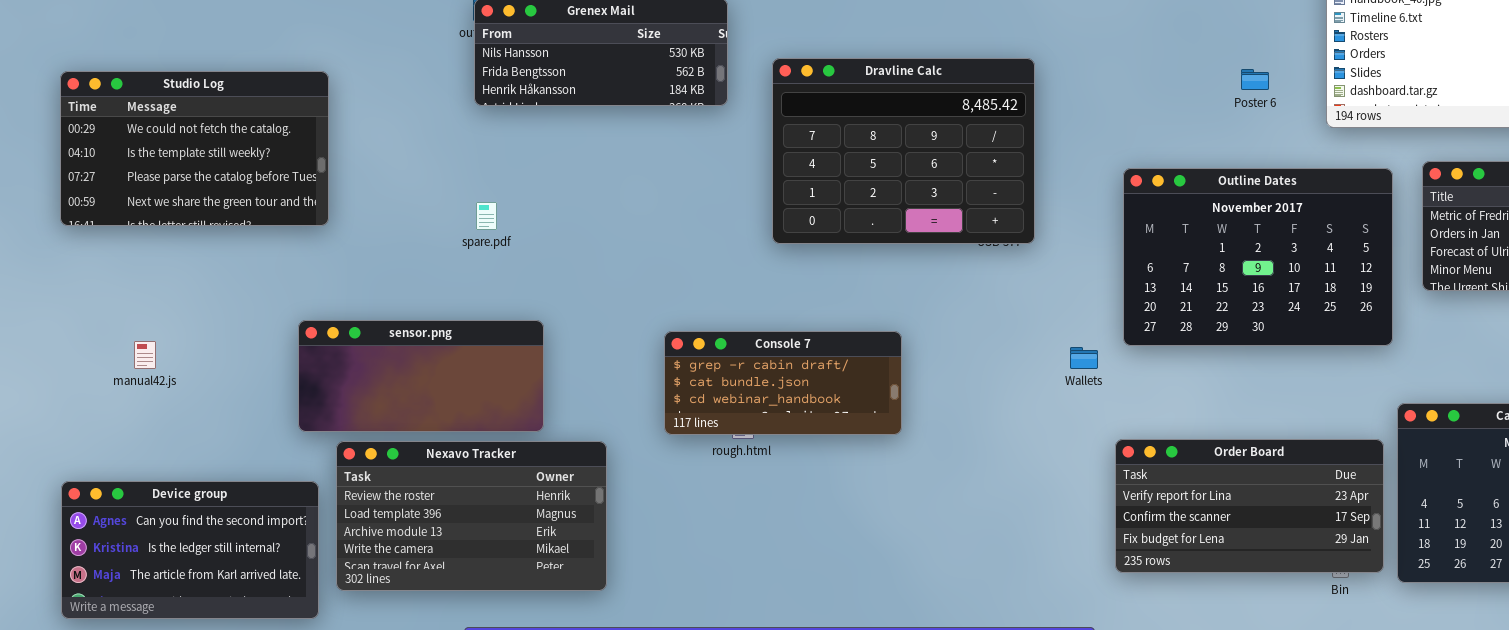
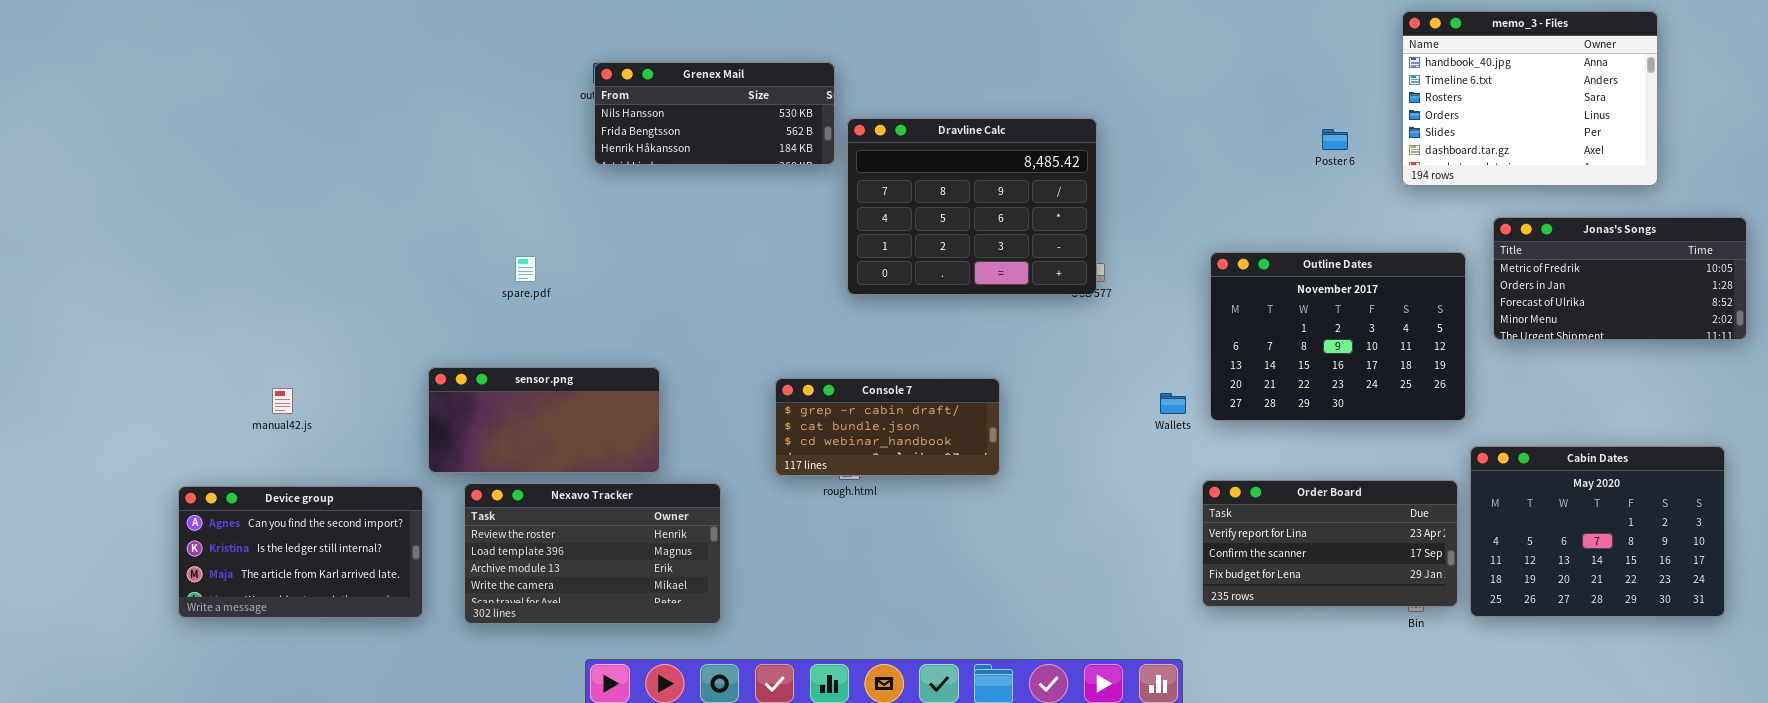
Dravline Calc: [772,58,1035,244] -> [847,118,1097,295], moved
Studio Log: [60,71,329,226] -> none, closed
Outline Dates: [1123,168,1393,346] -> [1210,252,1466,421], moved
spare.pdf: [476,202,497,230] -> [515,256,536,282], moved
Device group: [61,481,319,619] -> [178,486,423,618], moved

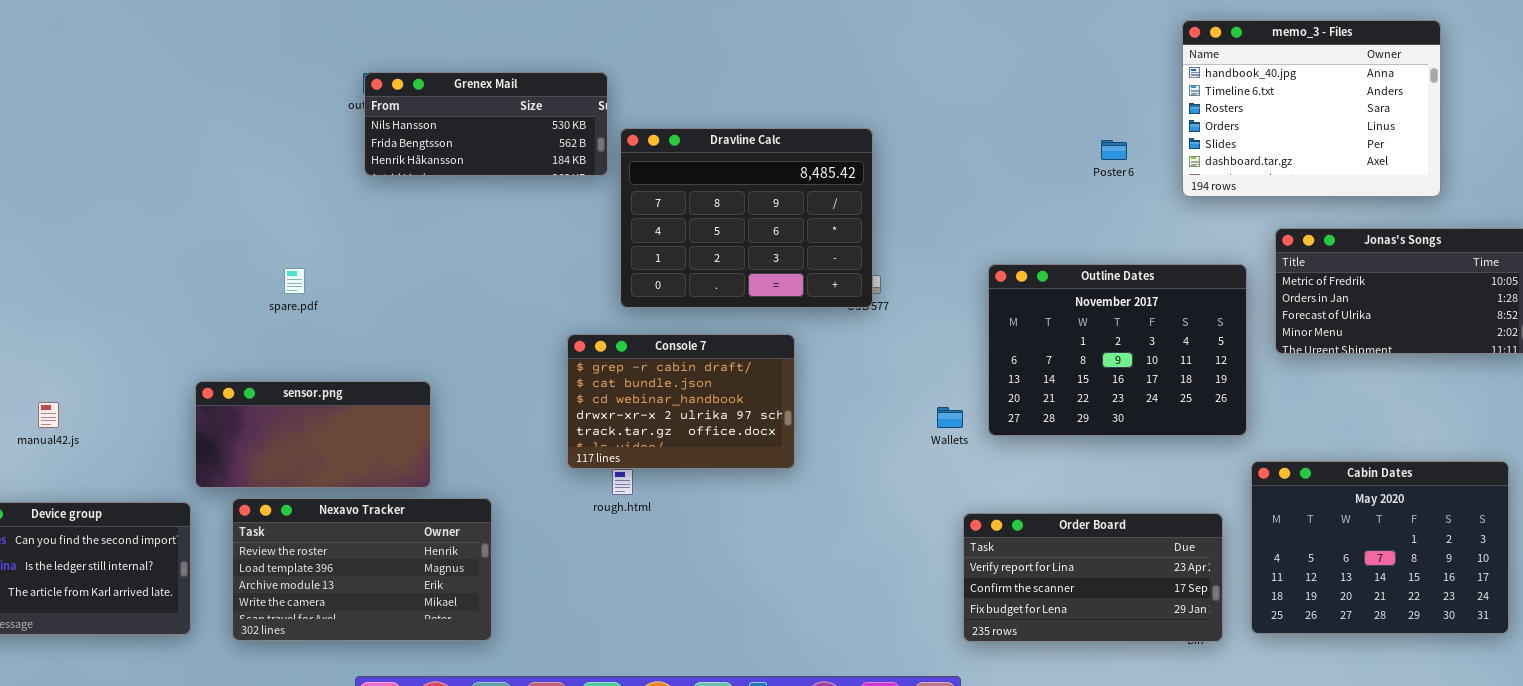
Console 7: [775,378,1000,476] -> [567,334,795,469], moved, resized
Order Board: [1202,480,1458,607] -> [963,513,1223,642], moved

